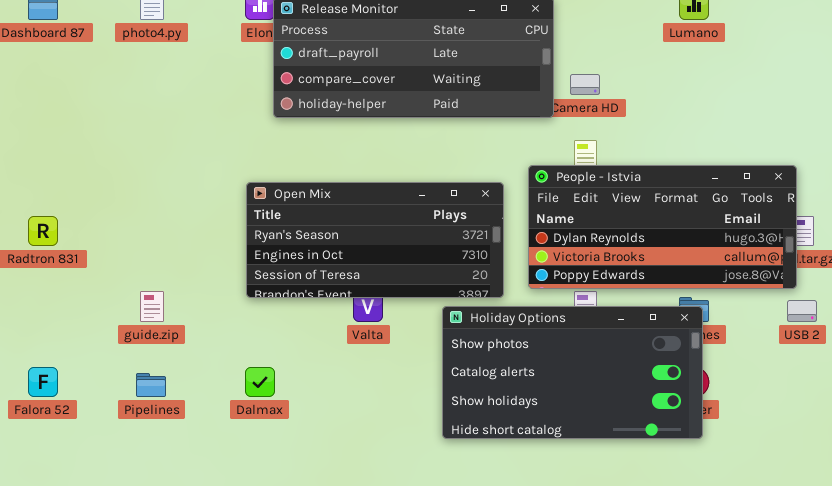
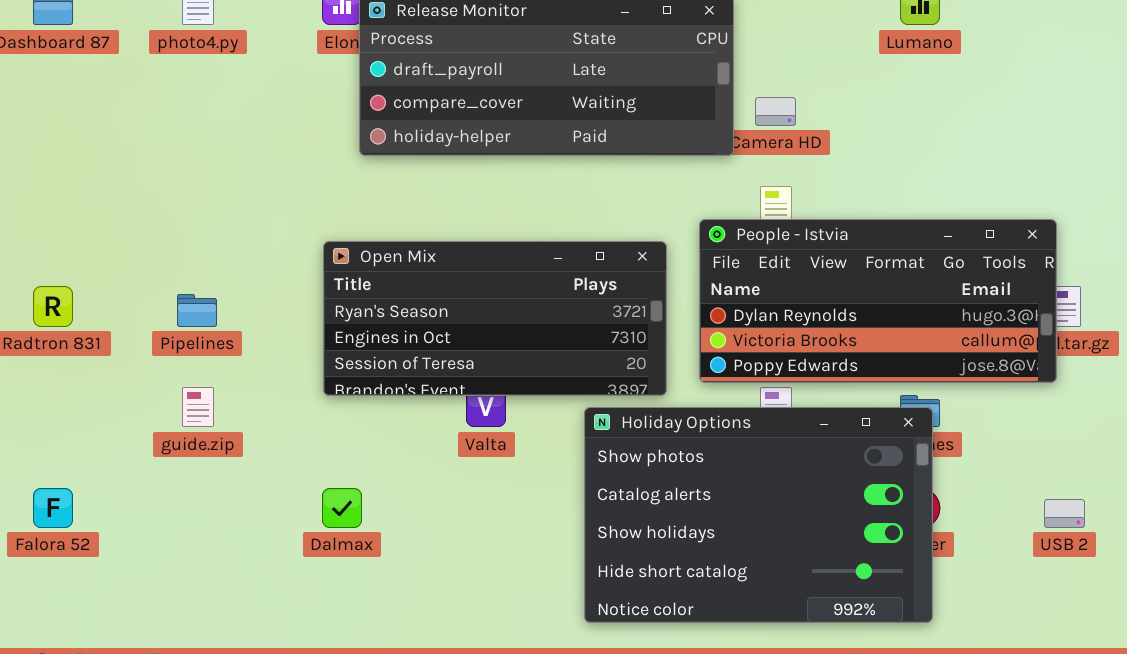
USB 2: [787,300,817,322] -> [1044,499,1085,528], moved
Holiday Options: [442,306,703,439] -> [584,407,933,623], resized
Pipelines: [136,373,166,397] -> [177,294,217,327], moved

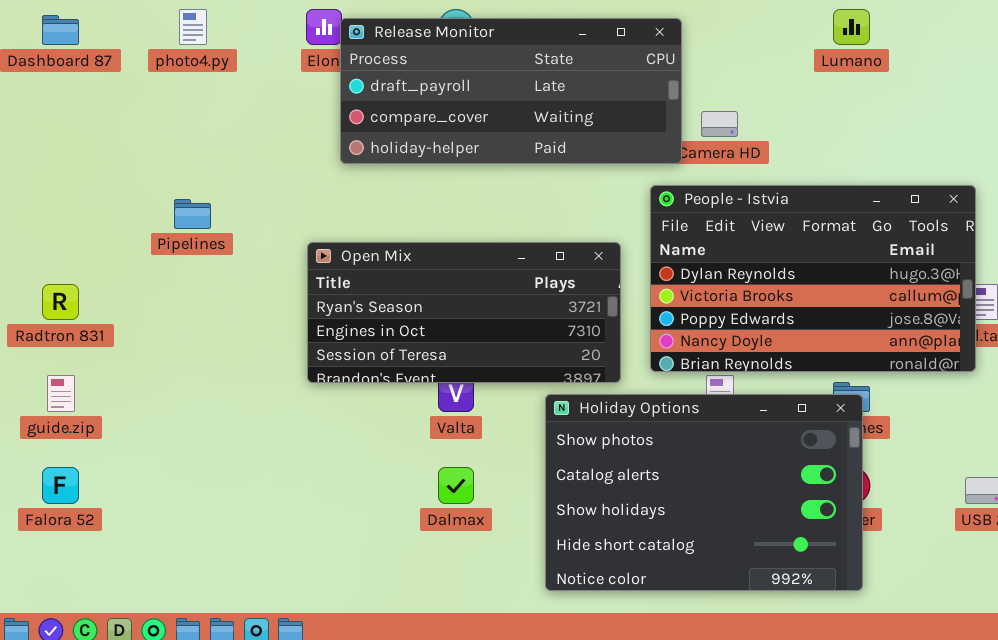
People - Istvia: [699,219,1057,383] -> [650,185,976,372], resized
Pipelines: [177,294,217,327] -> [174,199,211,229], moved
guide.zip: [182,387,214,427] -> [47,375,75,412], moved
Dalmax: [322,488,362,528] -> [438,467,474,504], moved

